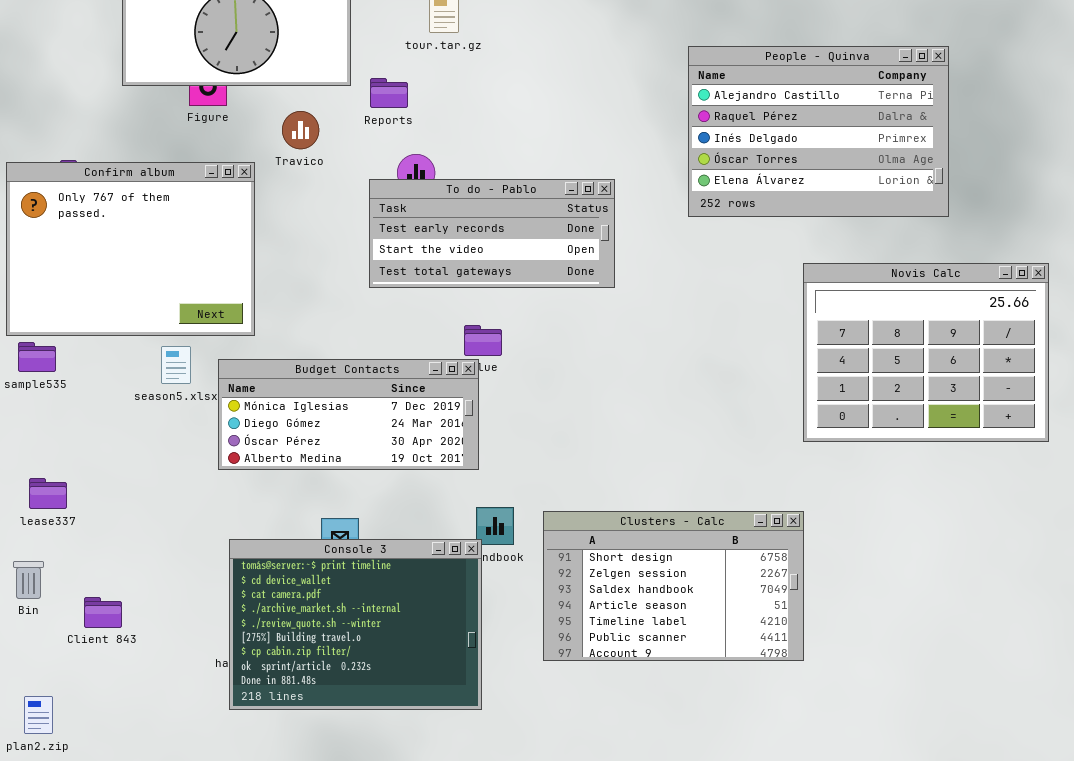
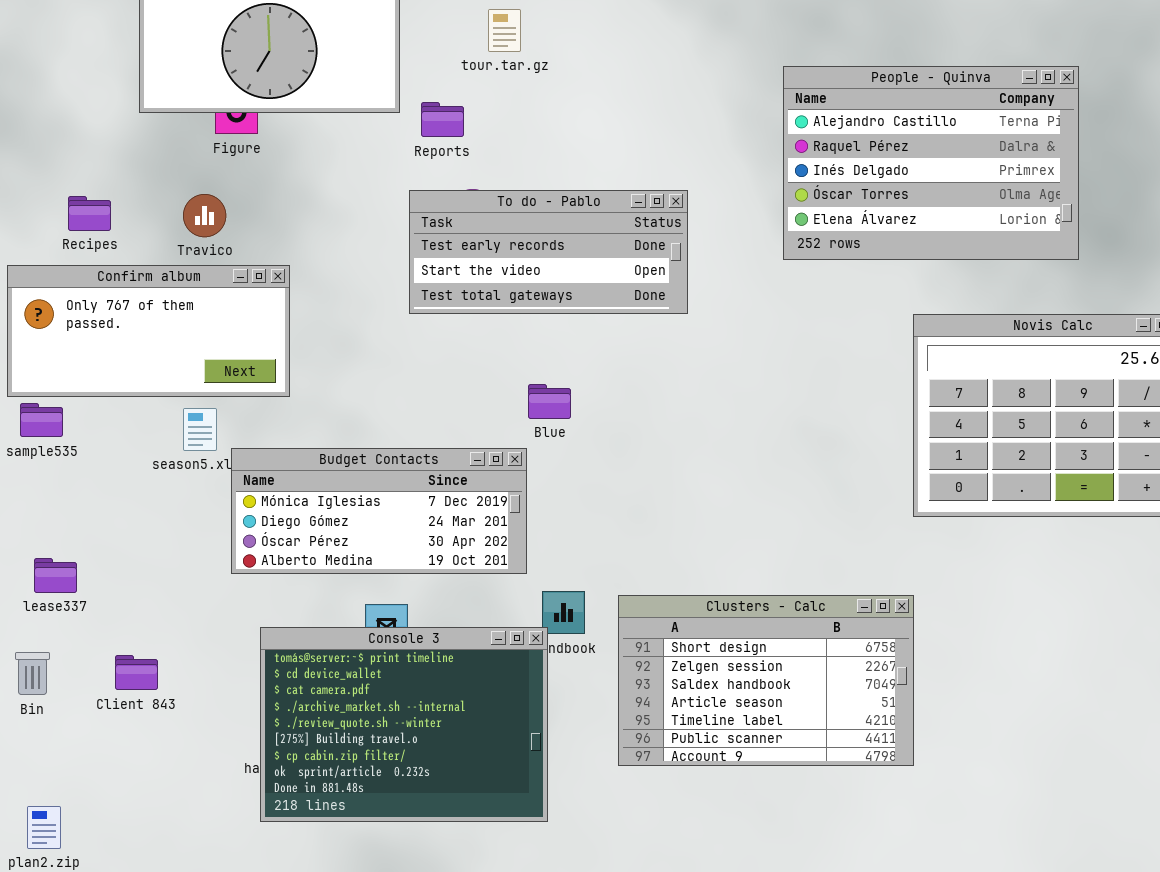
Travico: [282,111,319,149] -> [183,194,226,237], moved
Confirm album: [6,162,255,336] -> [7,265,290,397], resized
To do - Pablo: [369,179,615,288] -> [409,190,688,314], moved
Budget Contacts: [218,359,479,470] -> [231,448,527,574], moved
Client 843: [84,597,122,628] -> [115,655,158,690], moved

